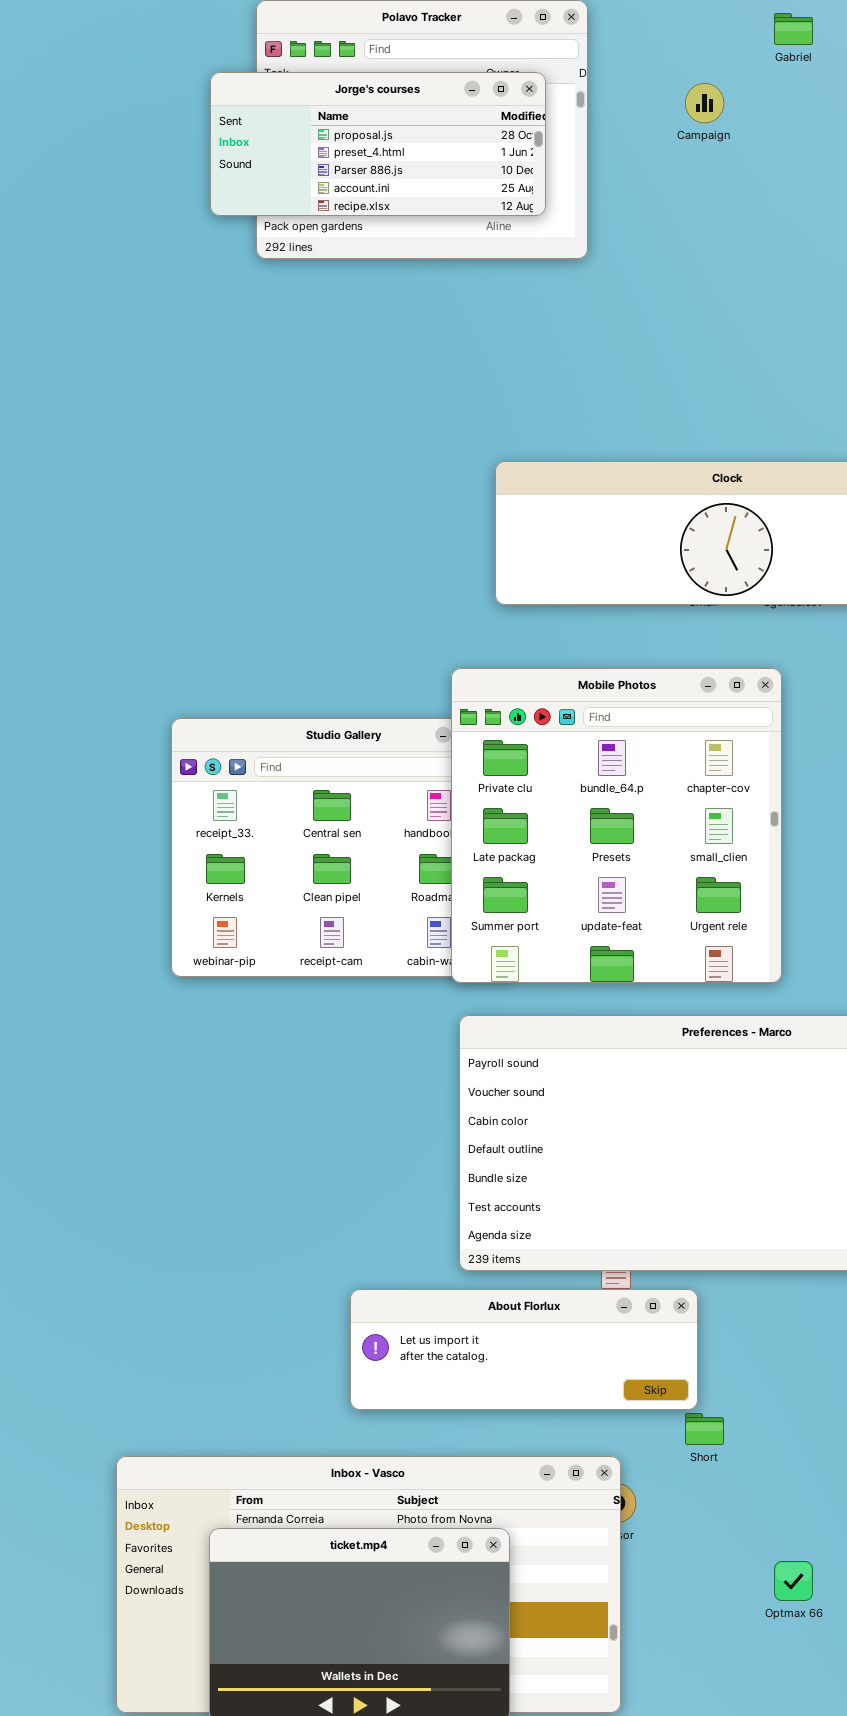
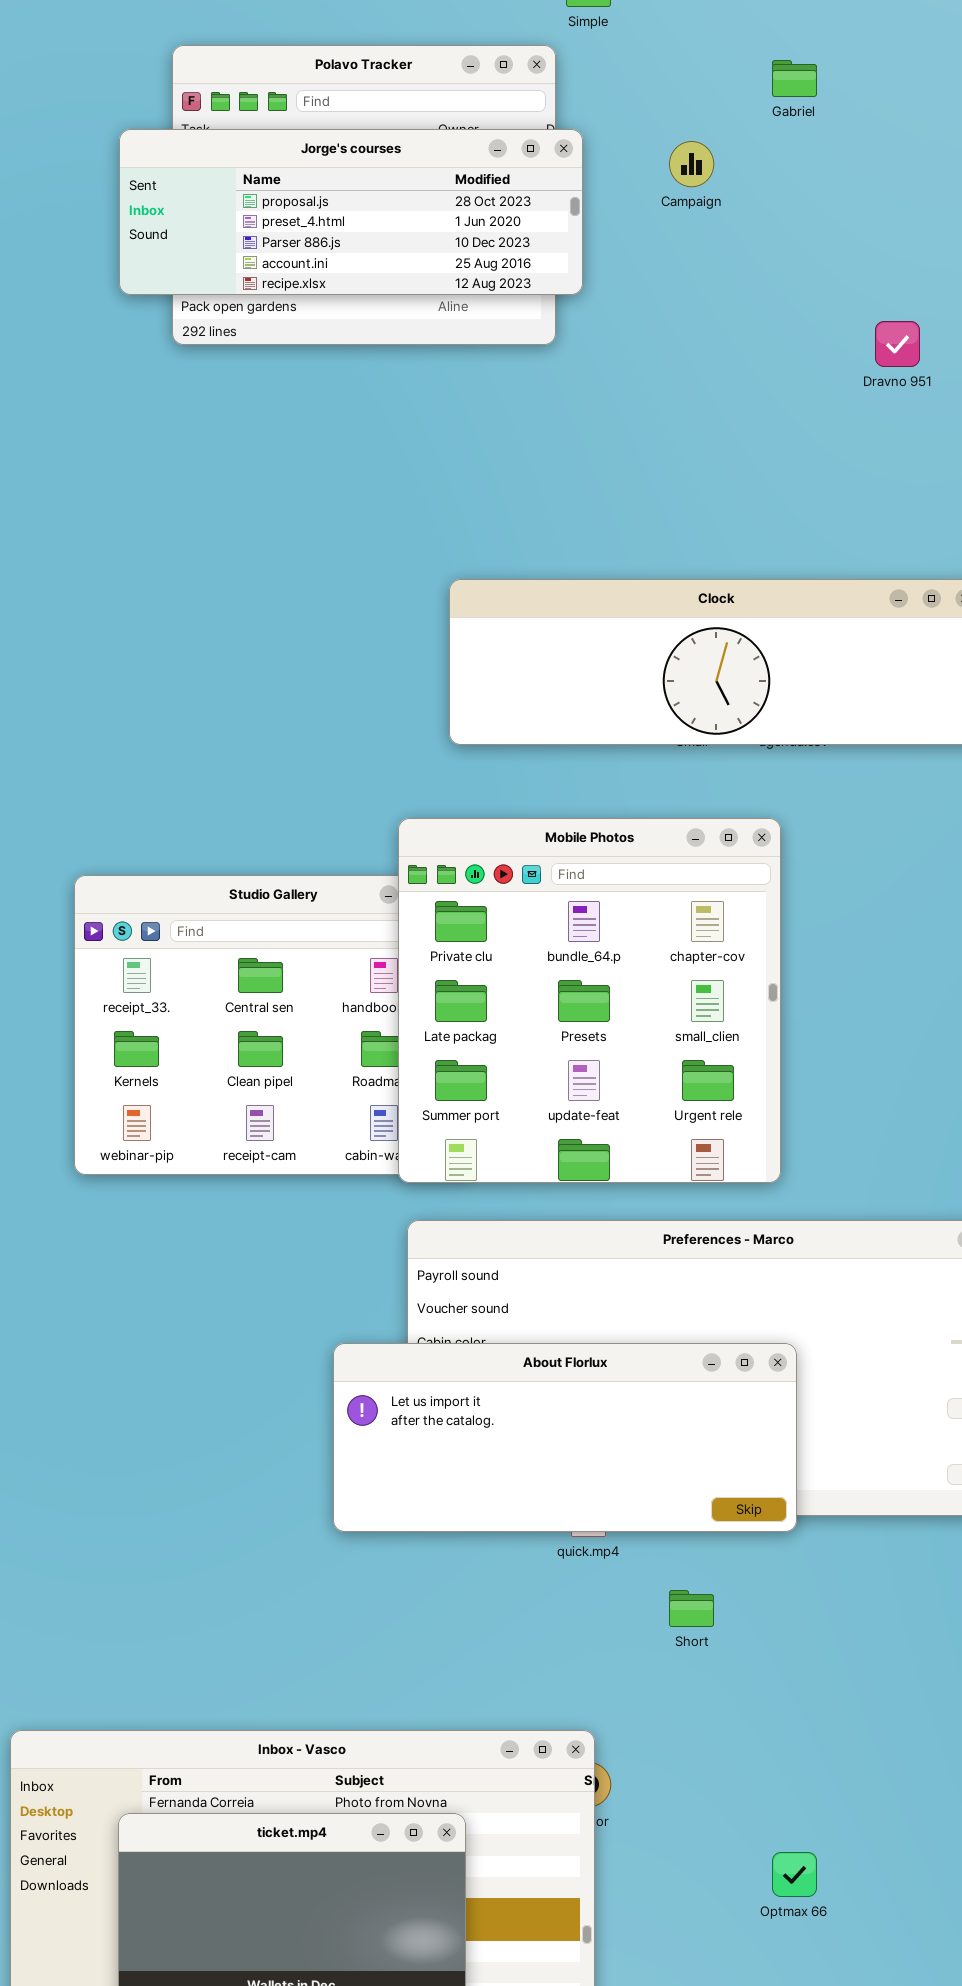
Jorge's courses: [210,72,546,216] -> [119,129,583,295], resized
About Florlux: [350,1289,698,1410] -> [333,1343,797,1532], moved, resized
Short: [685,1413,724,1445] -> [669,1590,714,1627], moved

